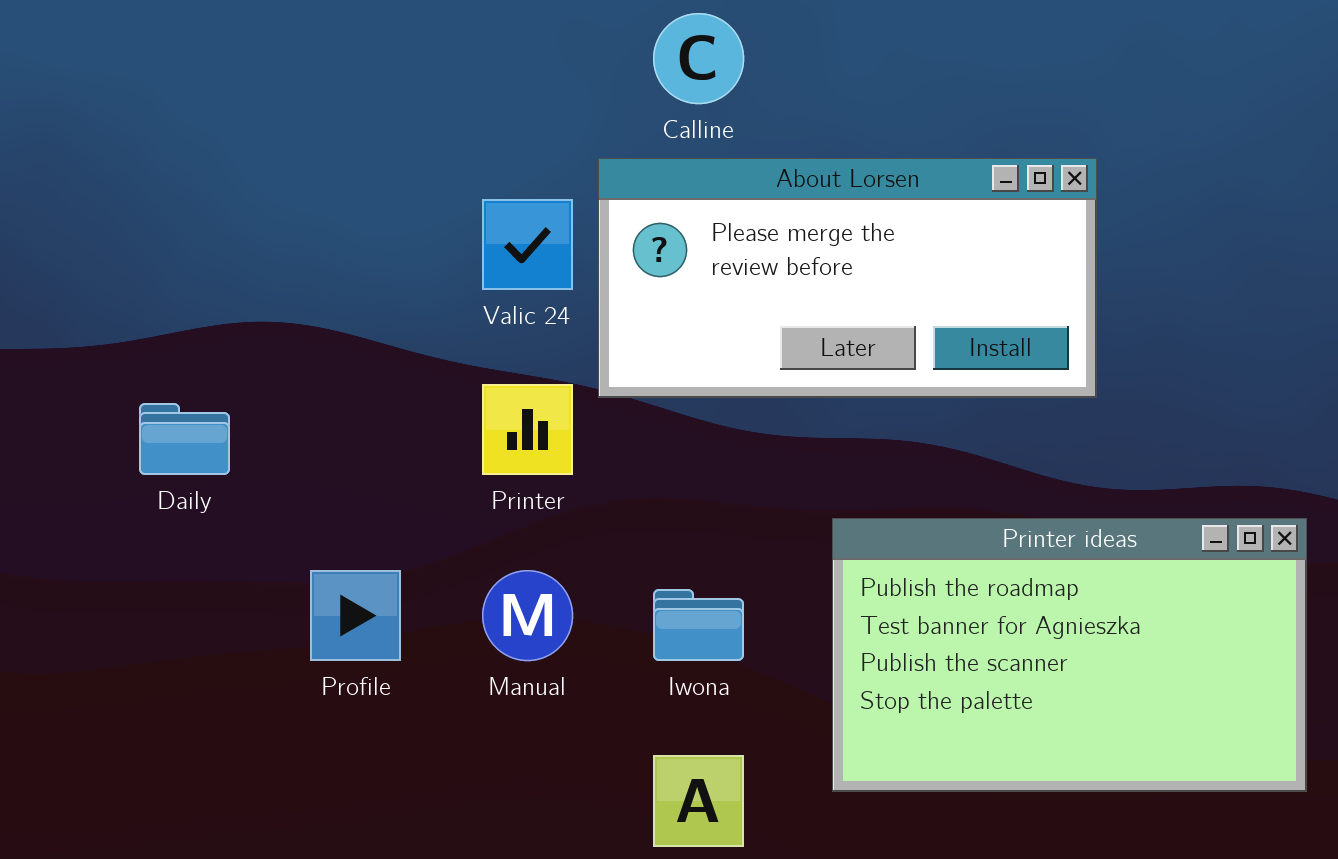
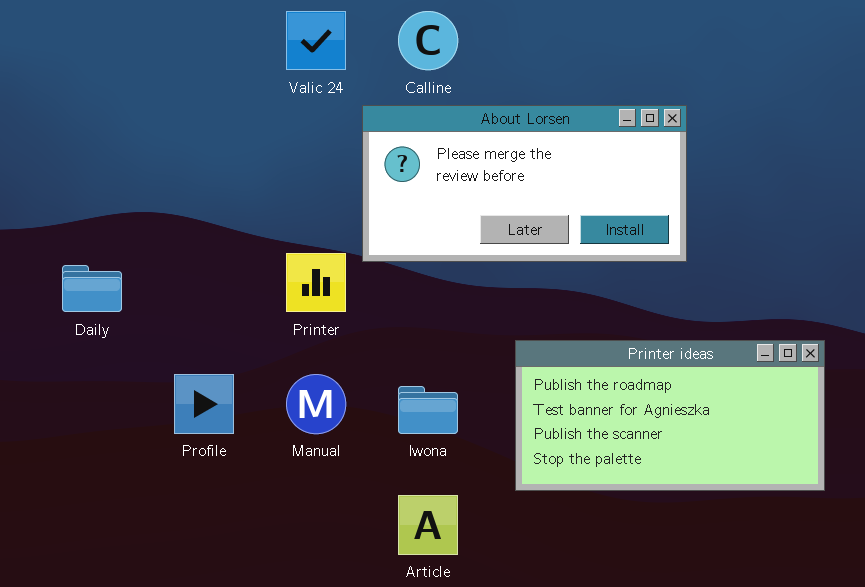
Valic 24: [482,199,573,290] -> [286,11,346,70], moved
Printer ideas: [832,518,1307,792] -> [515,340,825,491], resized

